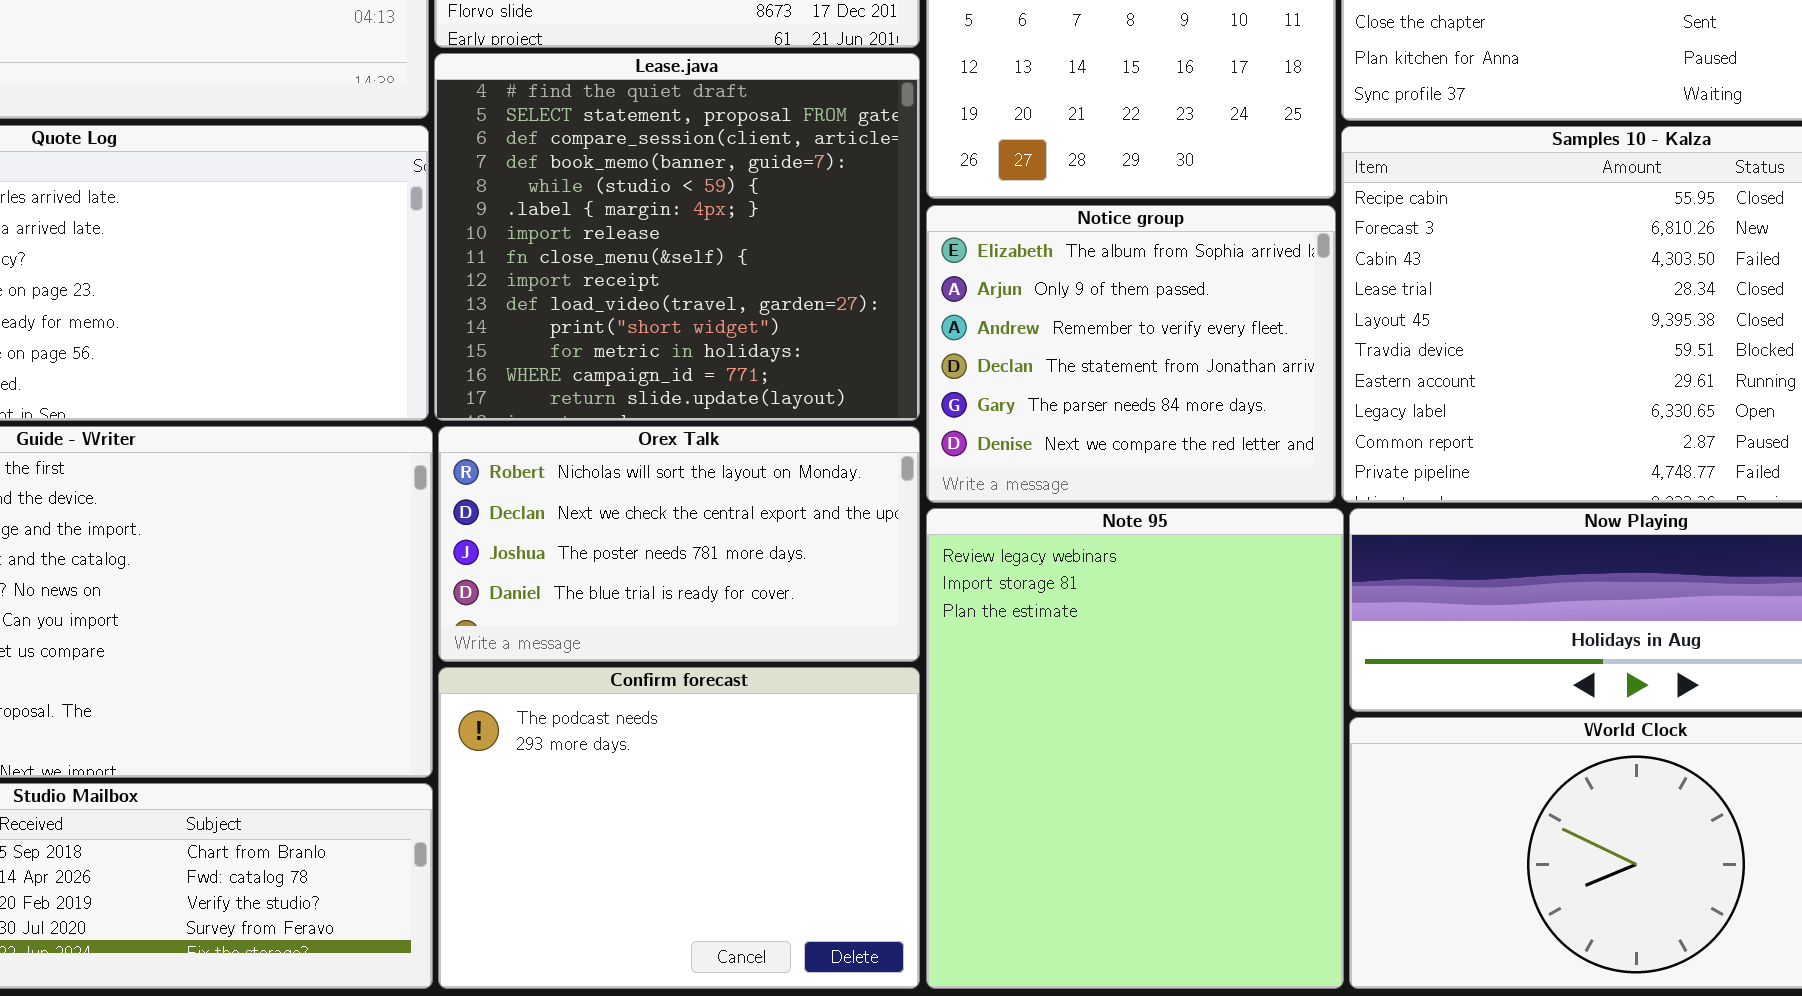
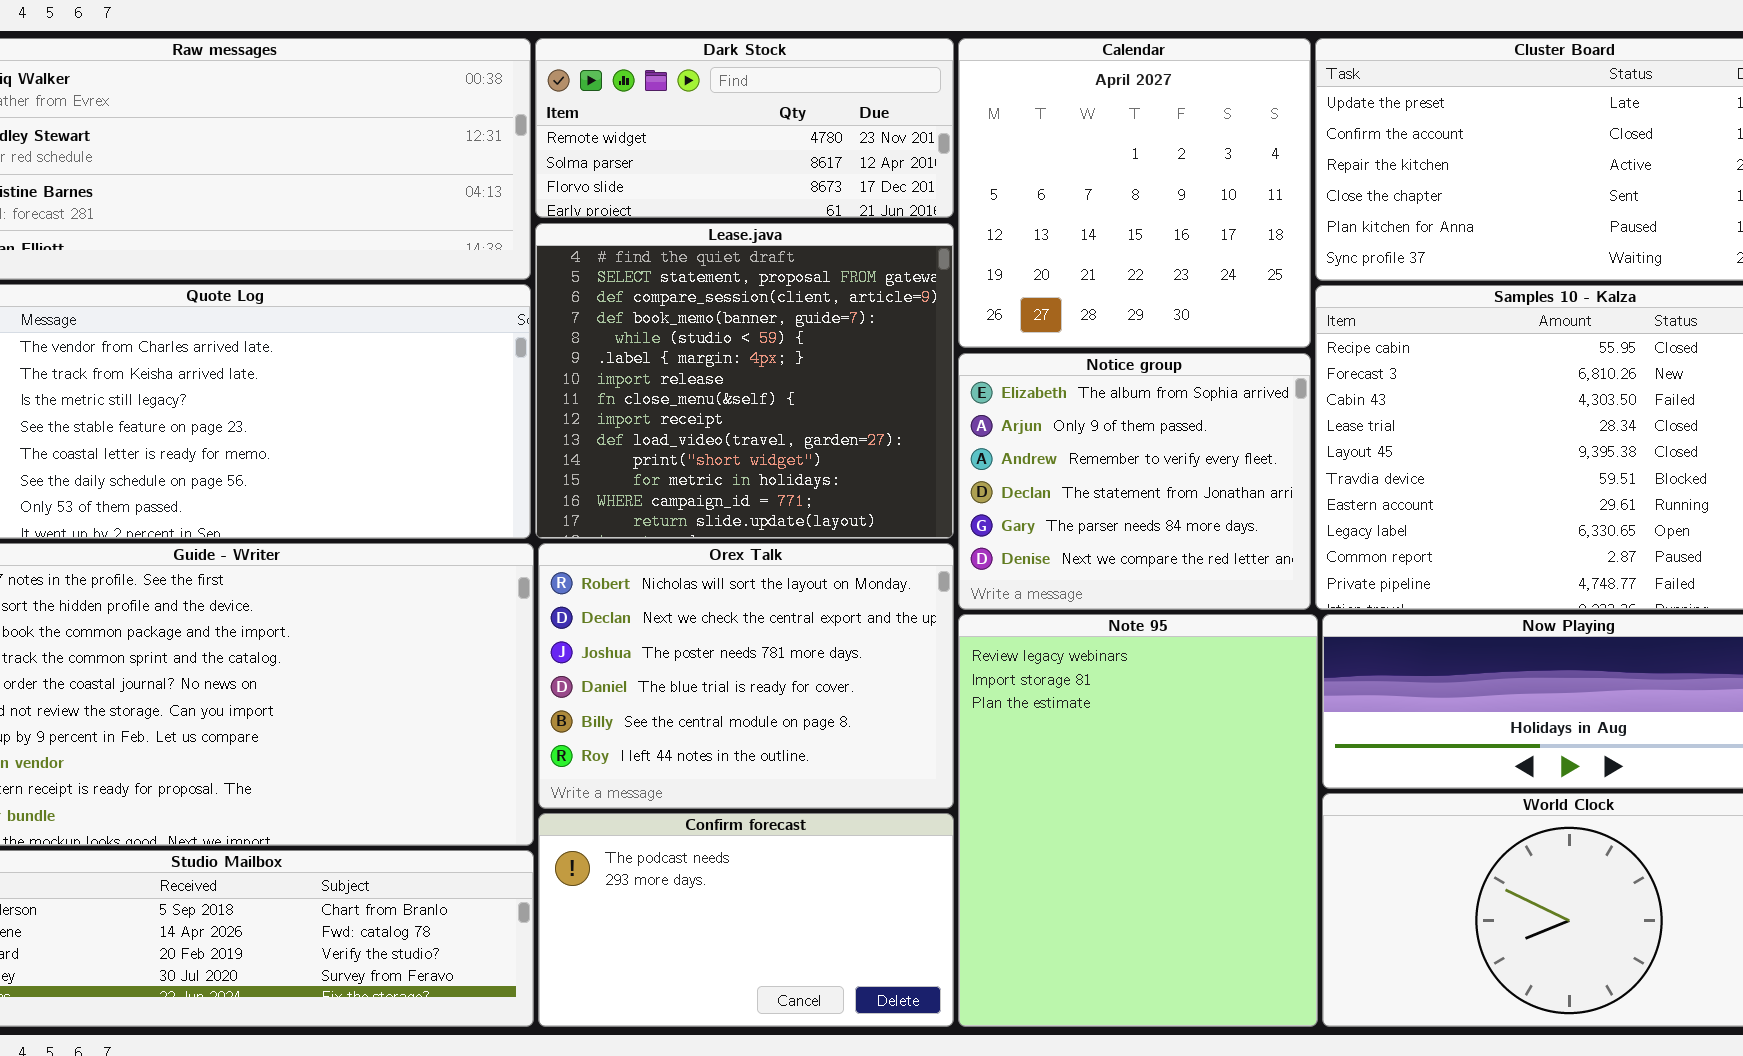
Orex Talk: [438,426,920,662] -> [538,543,954,809], resized
Confirm forecast: [438,667,920,989] -> [538,813,954,1027], resized

